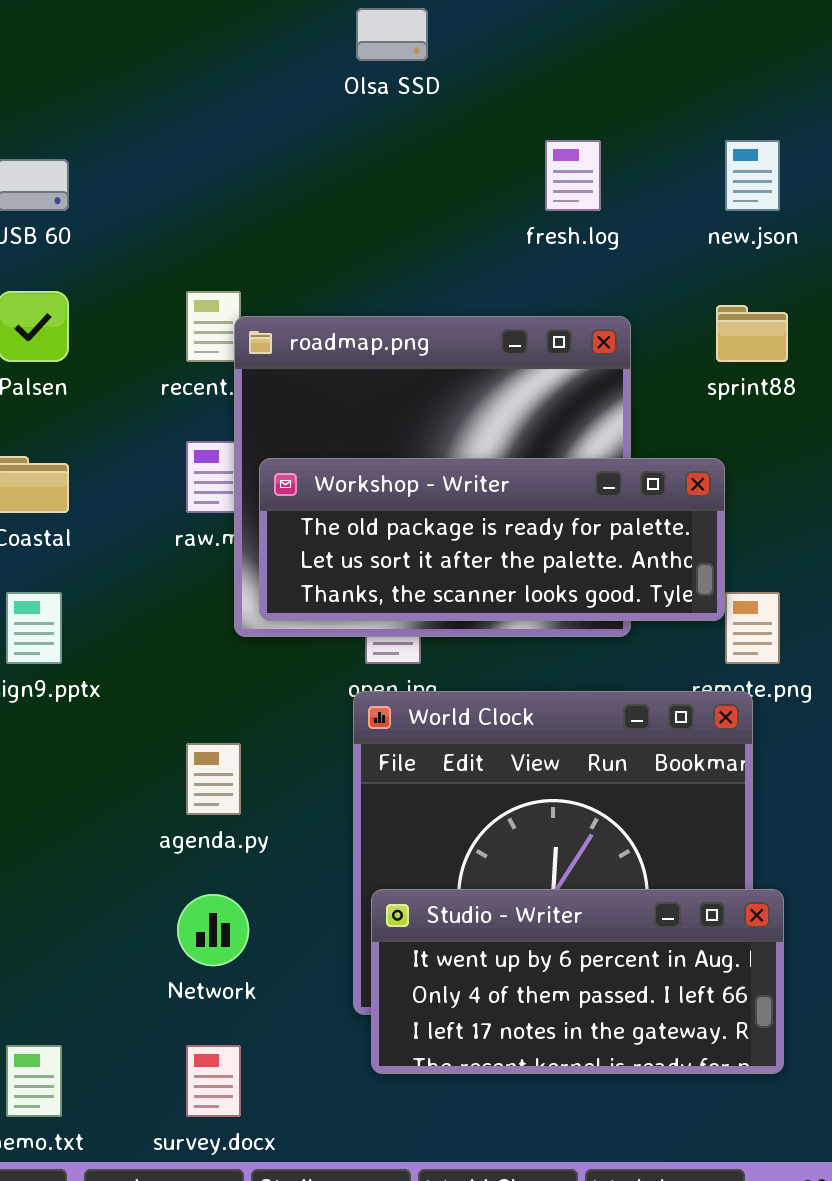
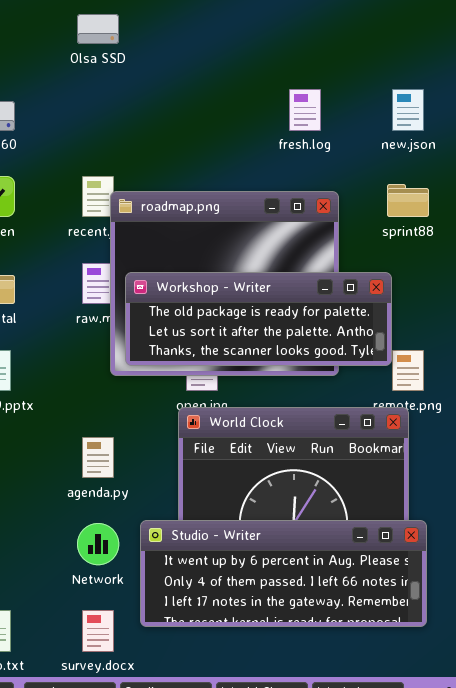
Olsa SSD: [356,8,428,61] -> [77,14,119,44], moved
Studio - Writer: [371,889,784,1074] -> [140,520,427,627], resized

